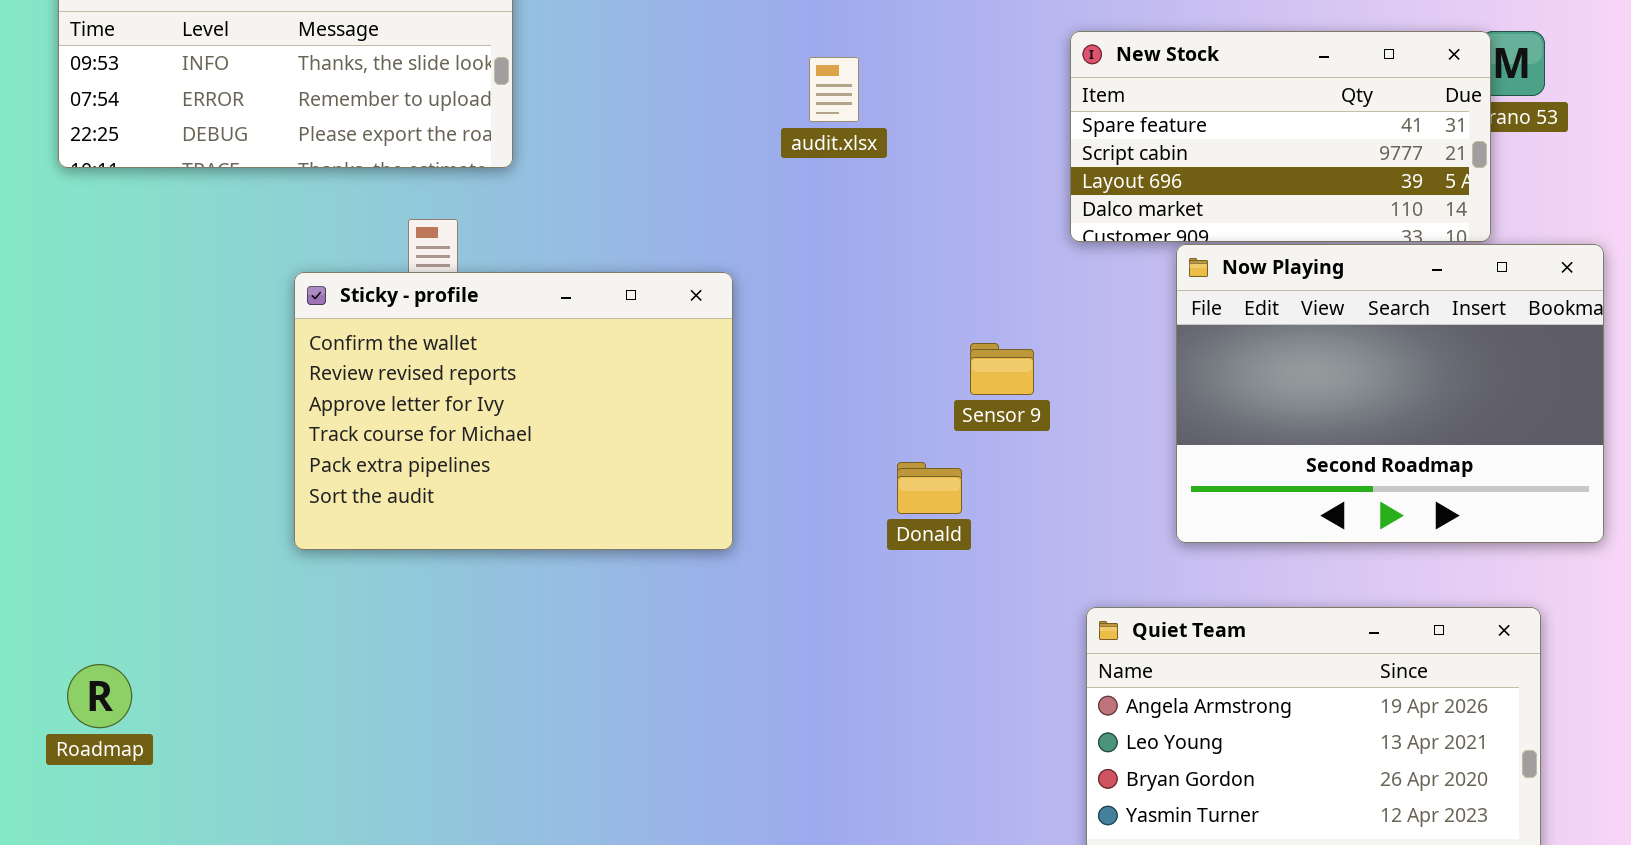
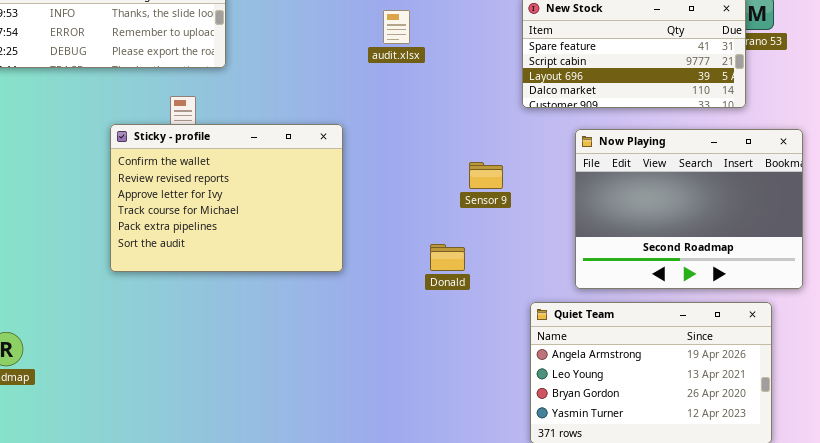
Now Playing: [1176,244,1604,543] -> [575,129,803,289], moved
Donald: [897,462,962,514] -> [430,244,465,271], moved

